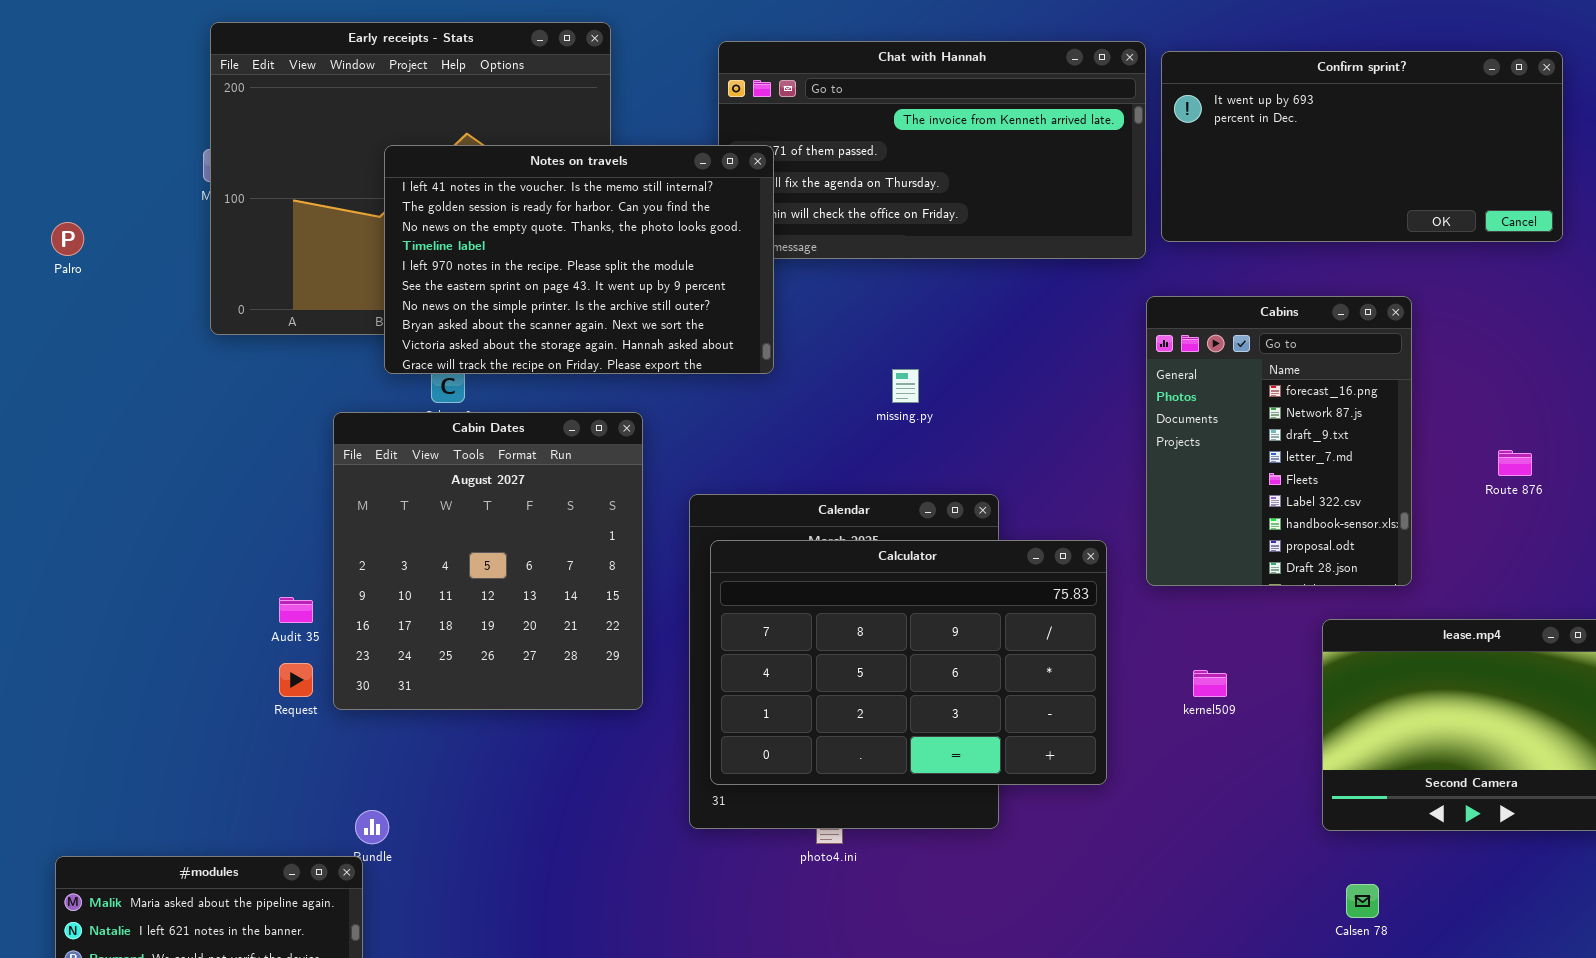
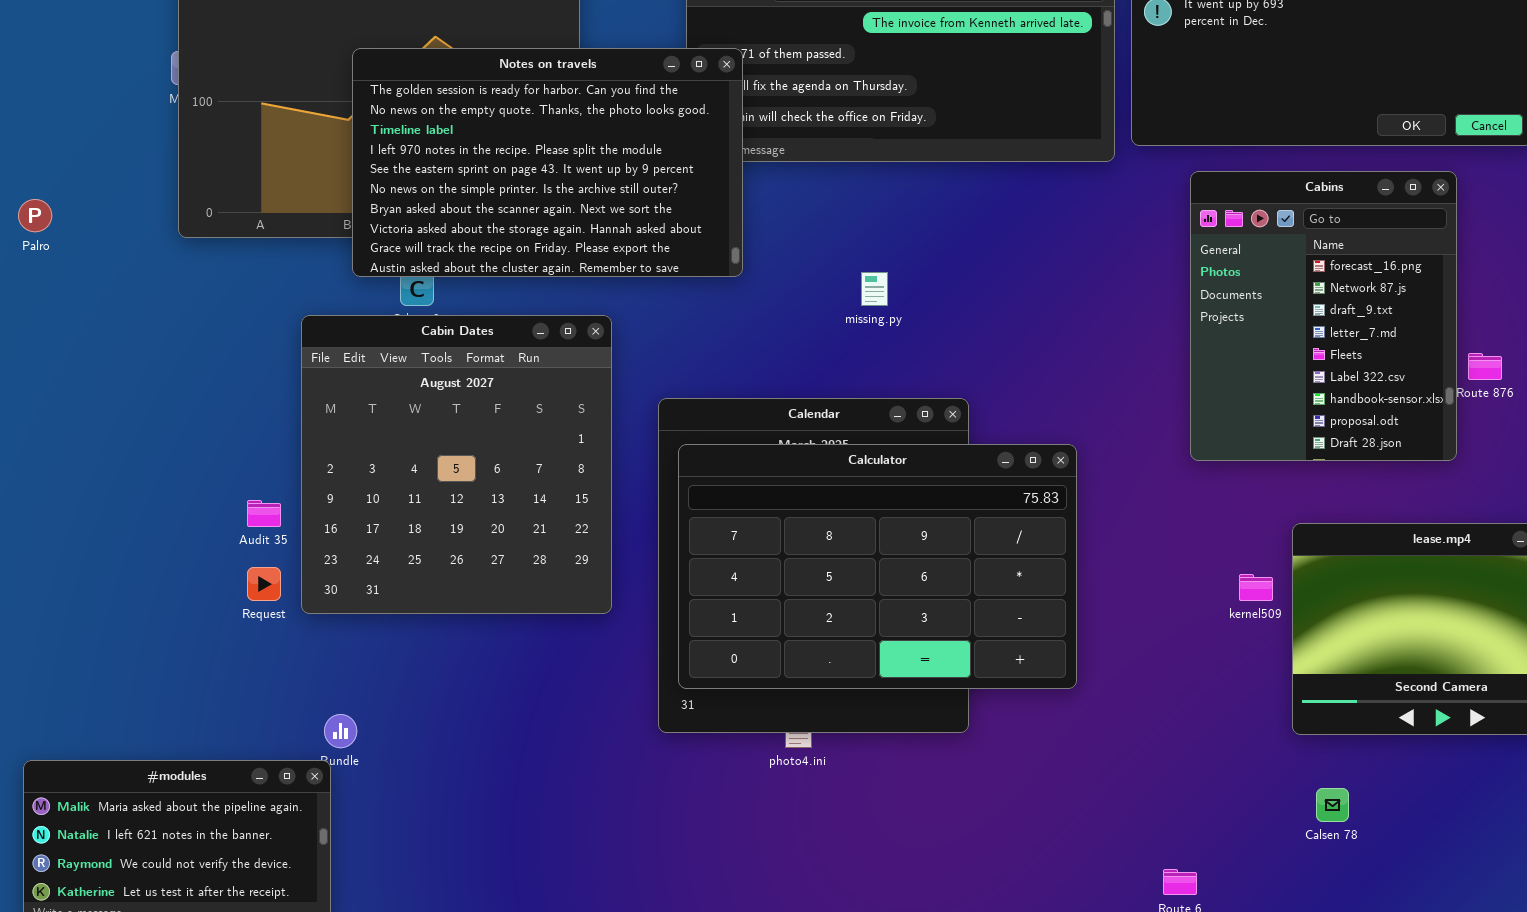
Notes on travels: [384,145,774,374] -> [352,48,743,277], scrolled down 1 row
Palro: [51,222,84,256] -> [18,199,52,232], moved
Cabins: [1146,296,1412,586] -> [1190,171,1457,461], moved
kernel509: [1193,670,1227,697] -> [1239,574,1273,601], moved

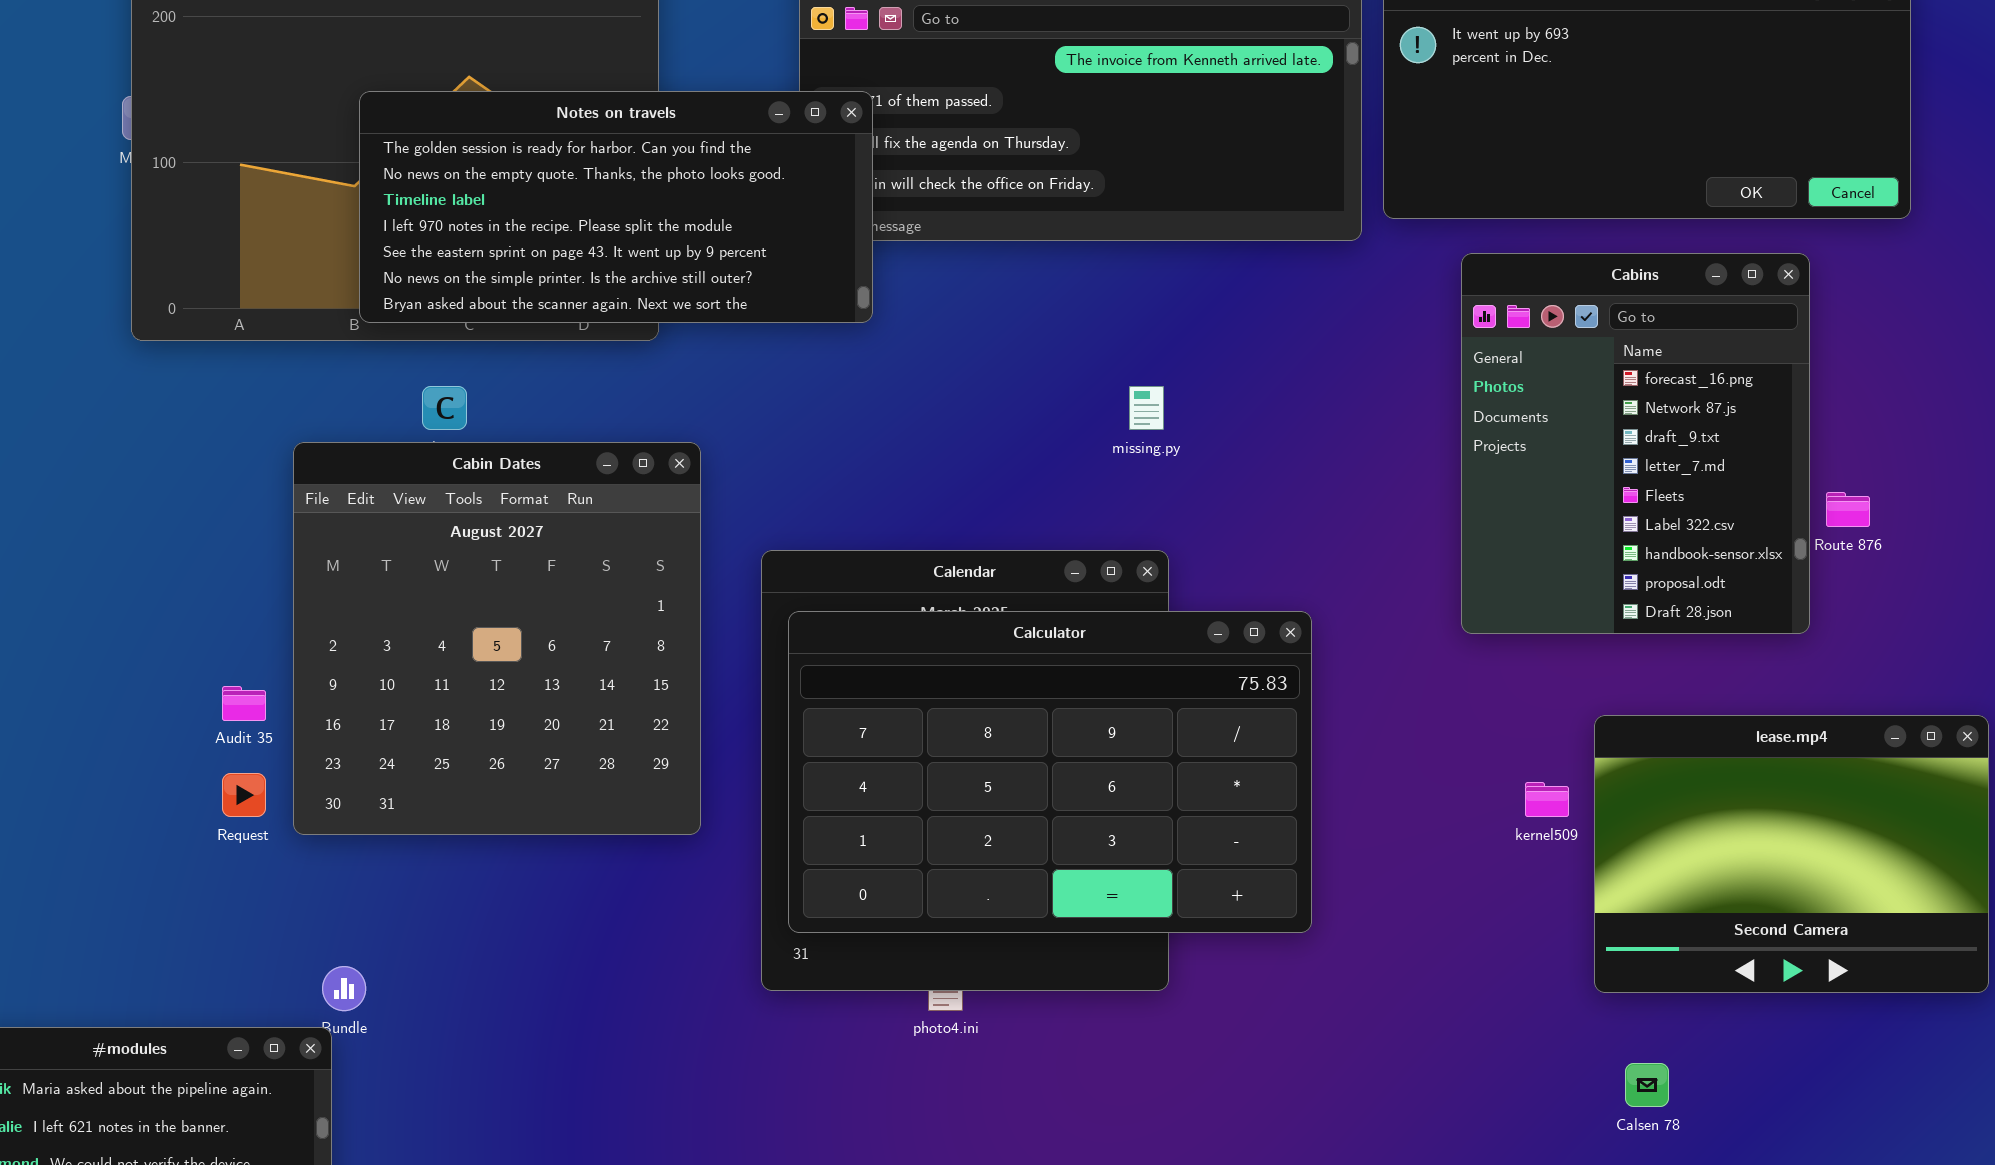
Notes on travels: [352,48,743,277] -> [359,91,873,323], resized
missing.py: [861,272,888,306] -> [1129,386,1164,430], moved

